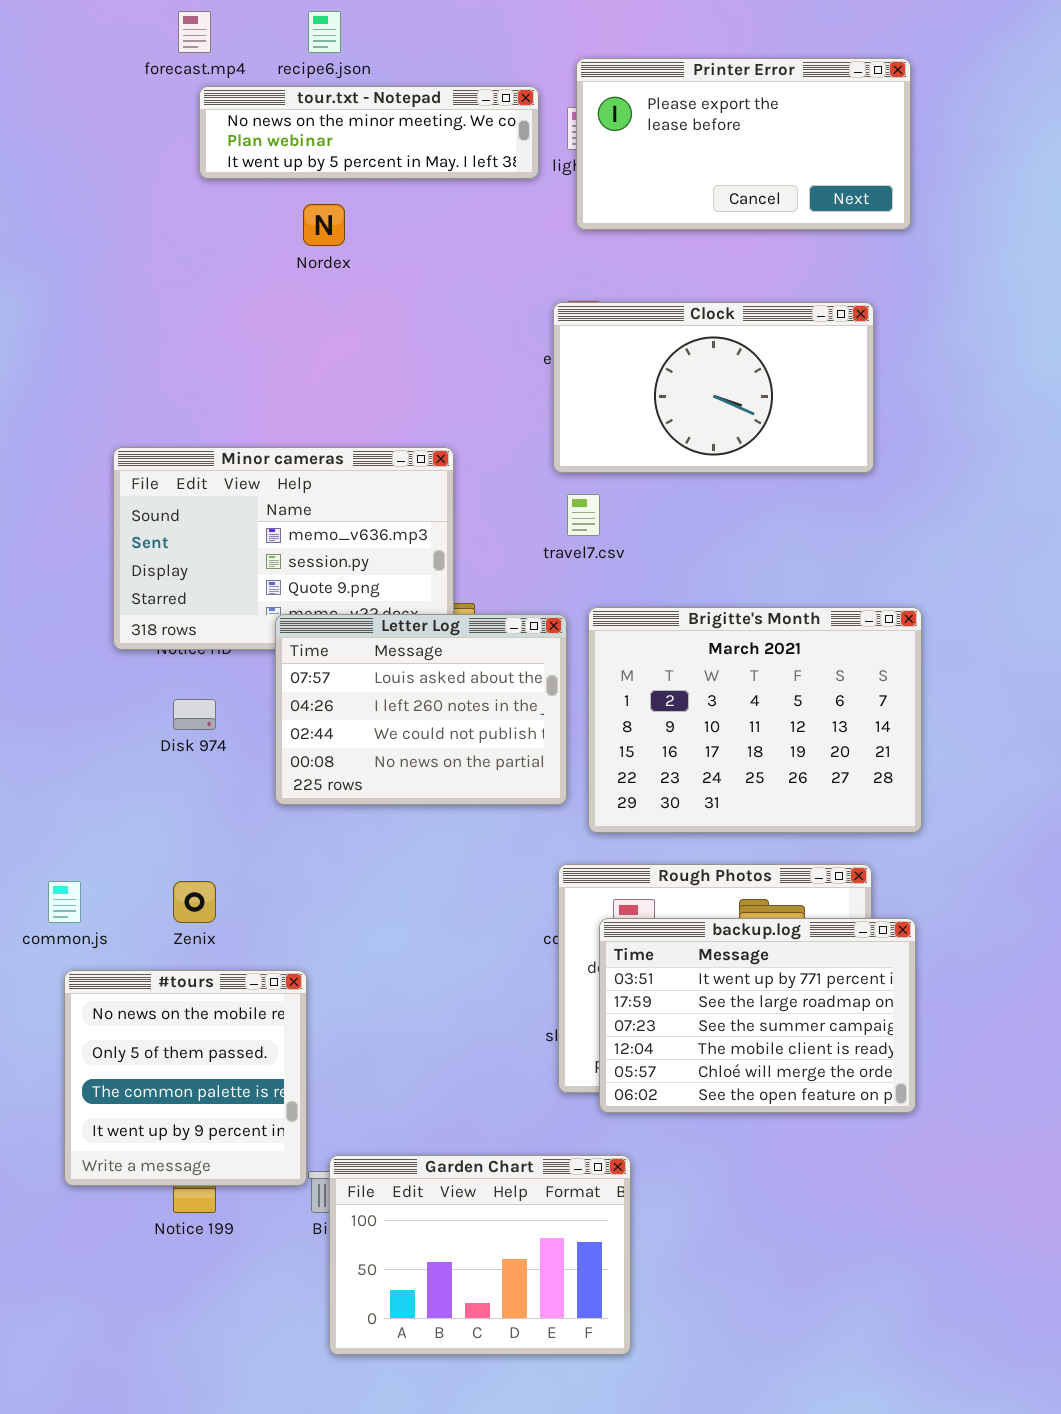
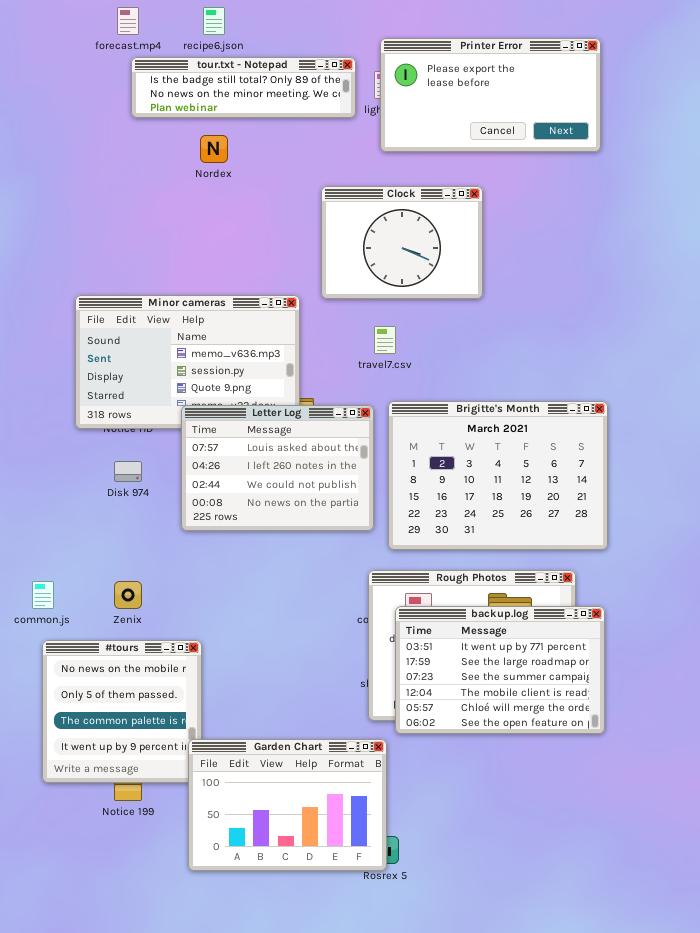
tour.txt - Notepad: [199,86,539,179] -> [131,57,356,118], scrolled up 1 row
Clock: [553,302,874,473] -> [321,186,483,299], moved, resized
Garden Chart: [329,1155,631,1355] -> [188,739,387,871], moved

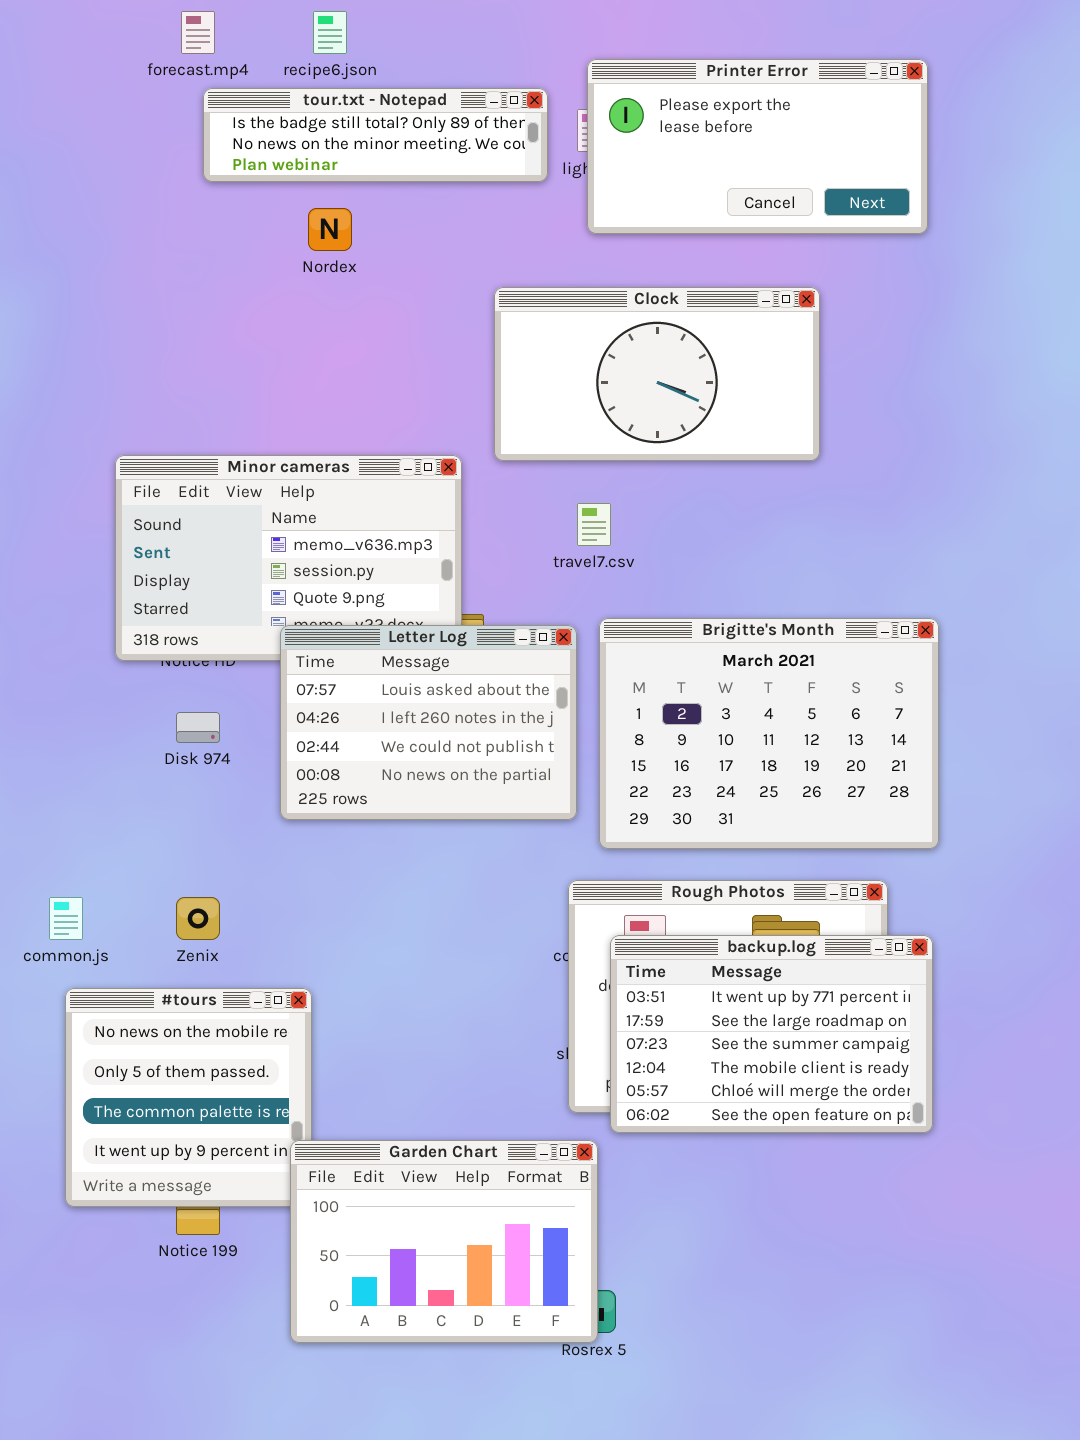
Clock: [321,186,483,299] -> [494,287,820,461], resized

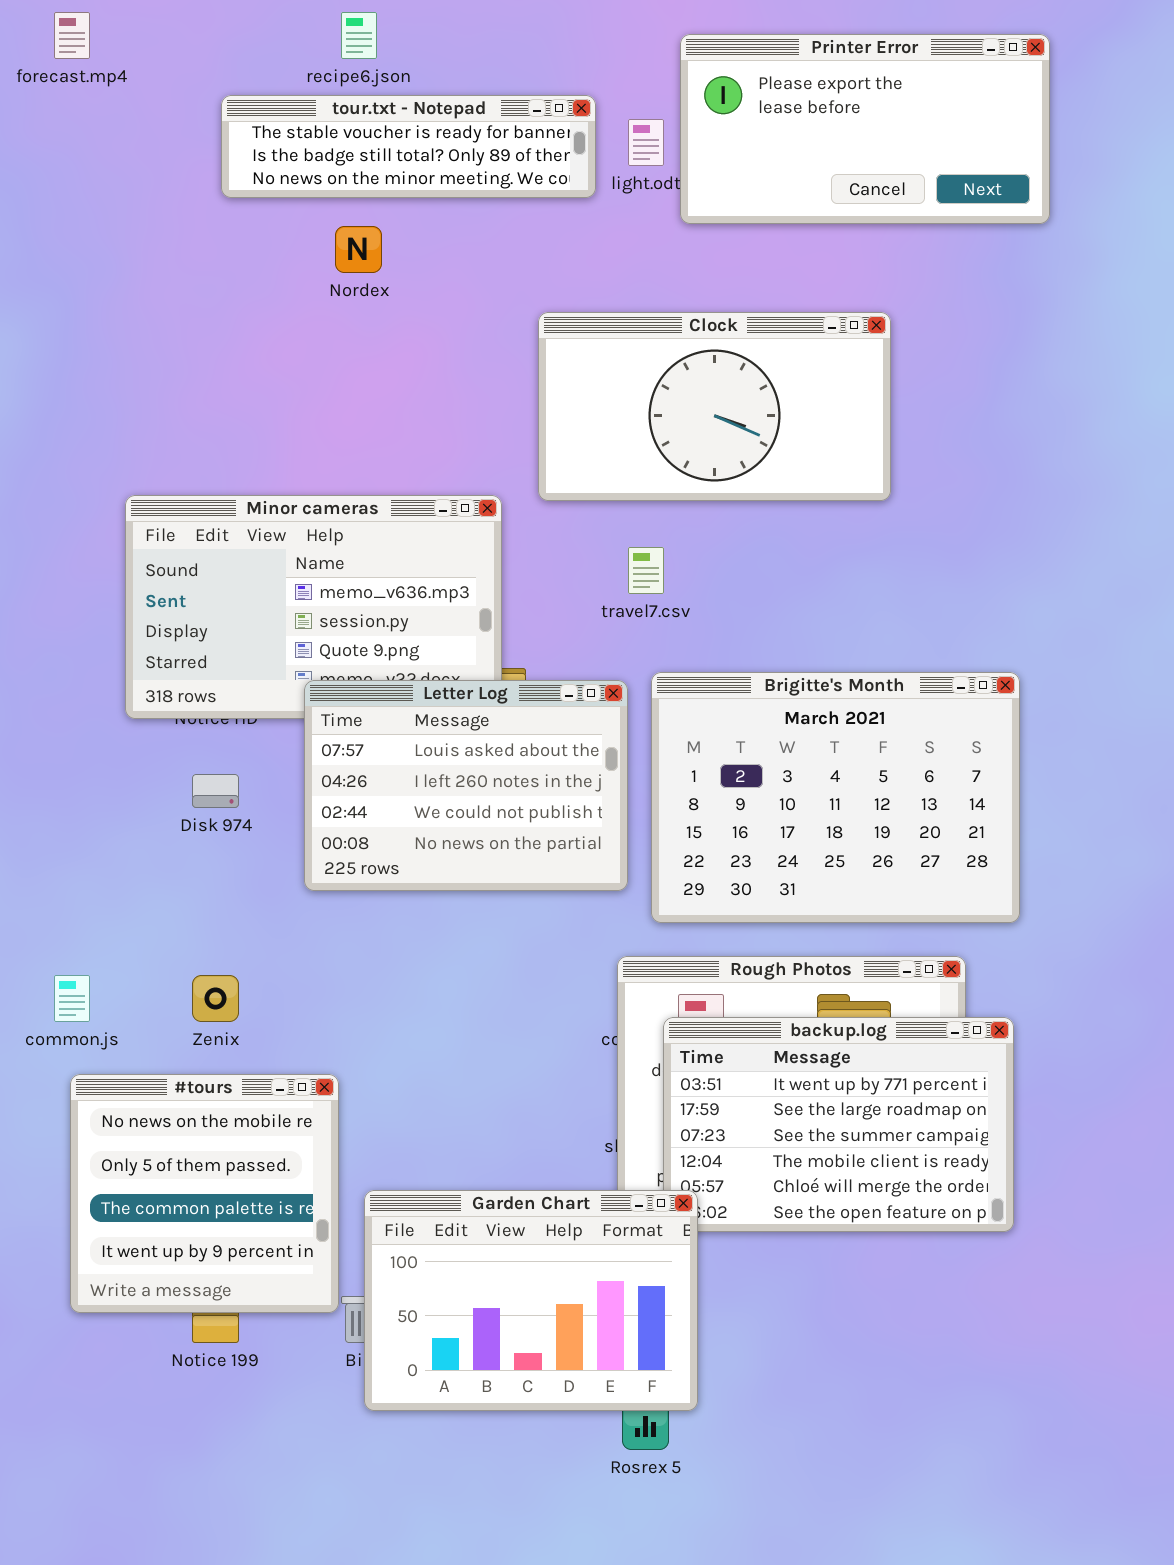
forecast.mp4: [181,11,215,54] -> [54,12,90,59], moved
Printer Error: [587,59,928,234] -> [680,34,1050,224], moved
tour.txt - Notepad: [203,88,548,182] -> [221,95,596,198], scrolled up 1 row
Garden Chart: [290,1140,598,1343] -> [364,1190,698,1411], moved

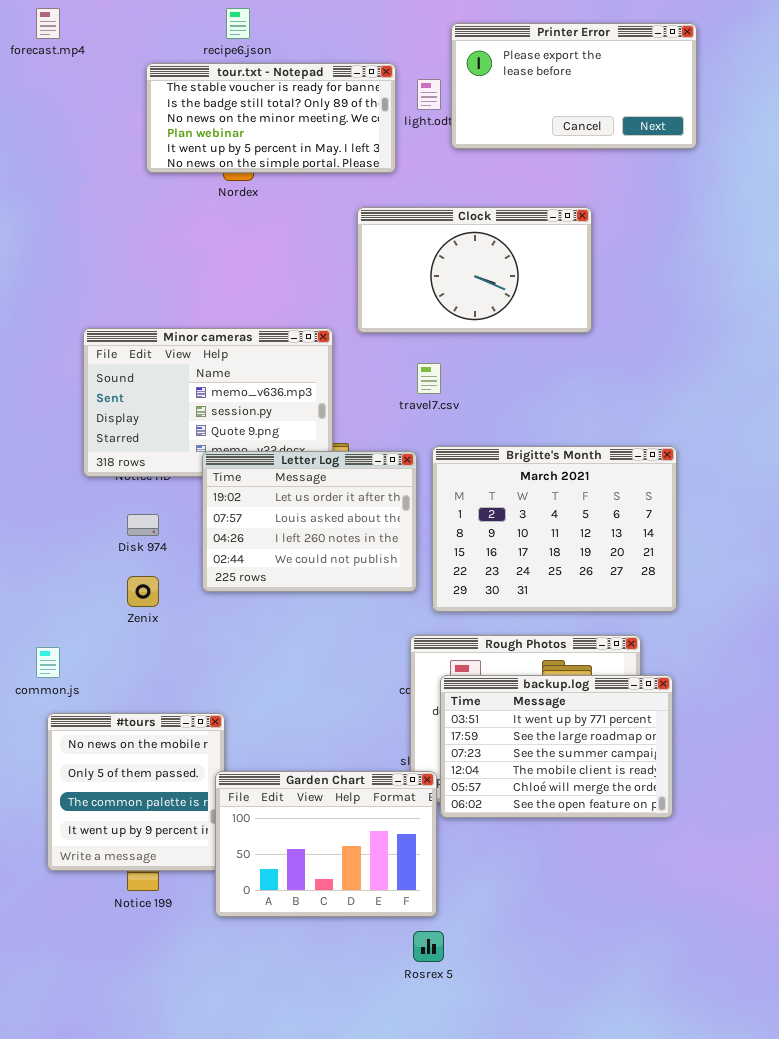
tour.txt - Notepad: [221,95,596,198] -> [146,63,396,173], resized
Letter Log: [304,680,628,891] -> [202,451,417,592], scrolled up 1 row
Zenix: [192,975,239,1022] -> [127,576,159,607], moved
Garden Chart: [364,1190,698,1411] -> [215,771,437,917], moved

